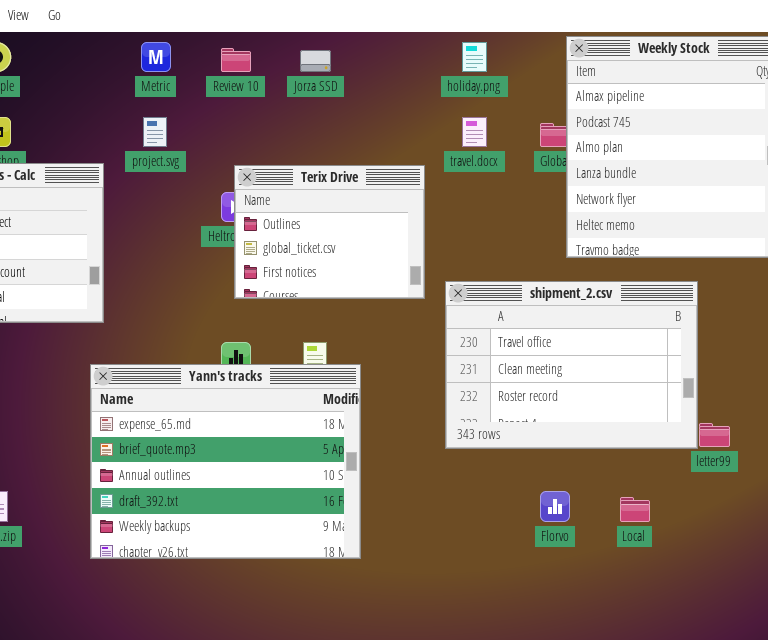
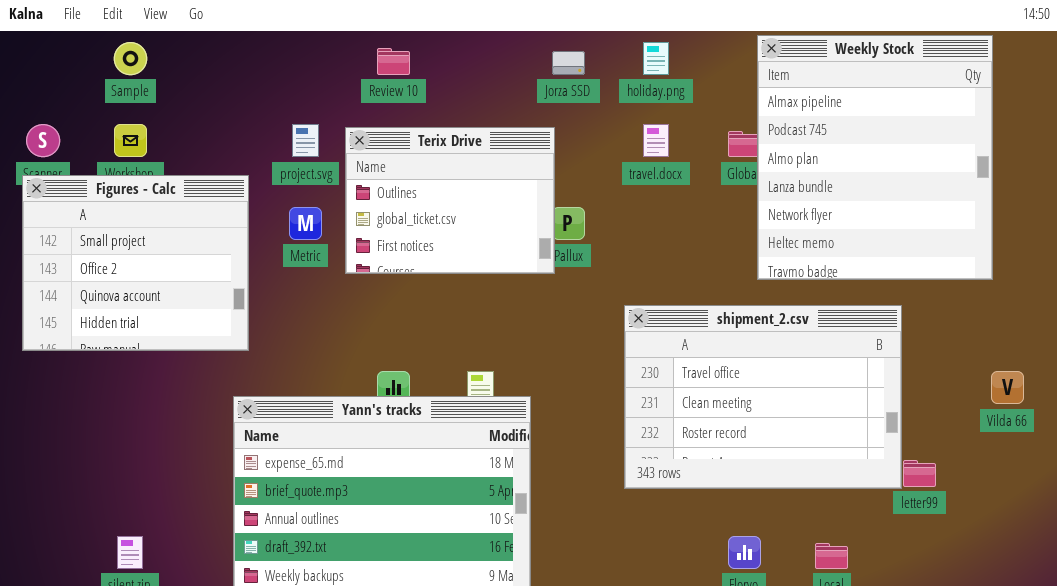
Metric: [141,42,171,72] -> [289,207,322,240], moved
Jorza SSD: [300,50,331,72] -> [552,51,585,75], moved
Terix Drive: [234,165,425,299] -> [345,127,555,274], moved

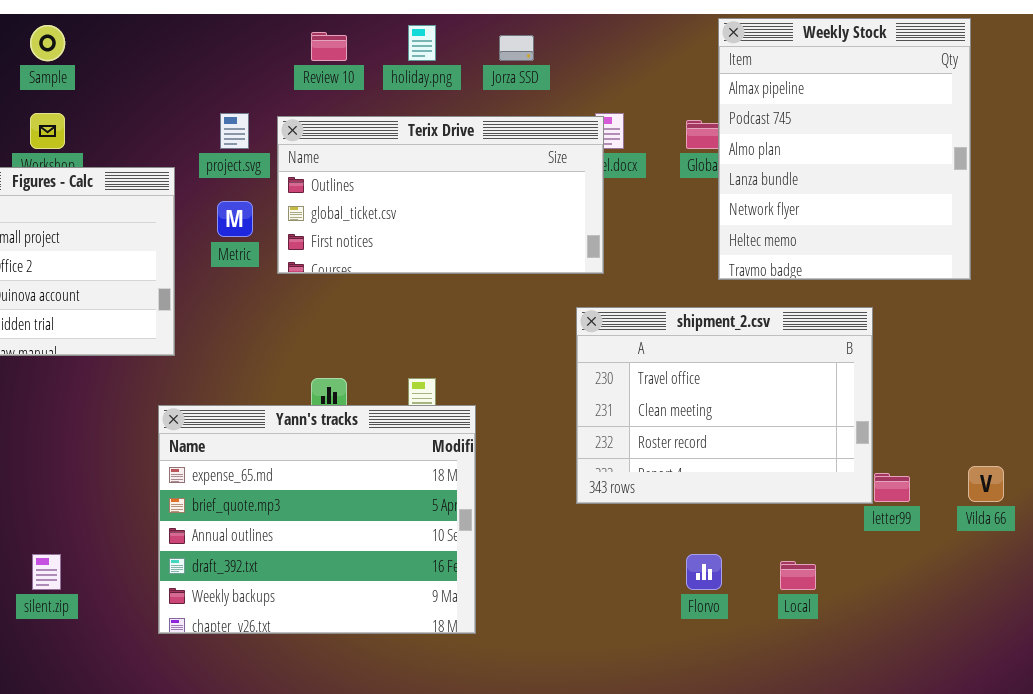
holiday.png: [643,42,669,75] -> [408,25,436,61], moved
Terix Drive: [345,127,555,274] -> [277,116,604,274], resized
Vilda 66: [991,371,1024,404] -> [968,466,1004,502], moved

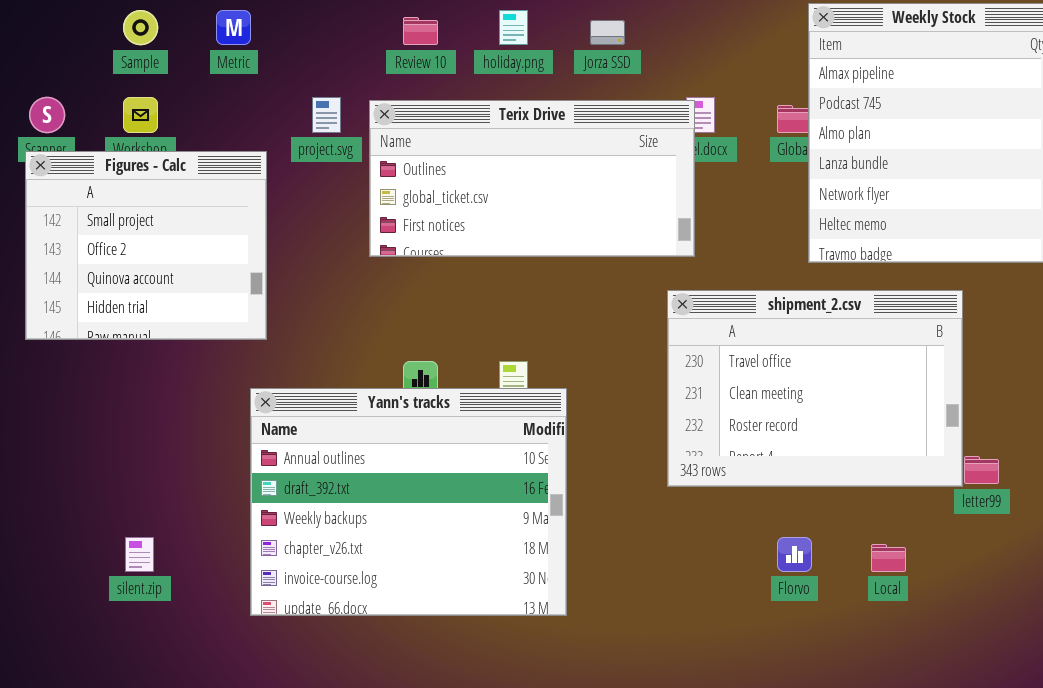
Metric: [217,201,253,237] -> [216,10,251,45], moved
Yann's tracks: [158,405,476,634] -> [250,388,567,616], scrolled down 2 rows

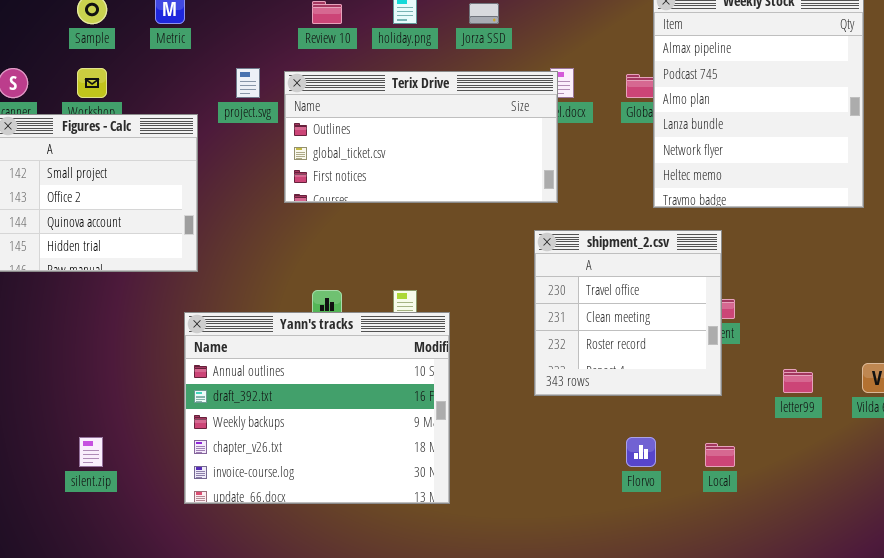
shipment_2.csv: [667,290,963,487] -> [534,230,722,396], resized

